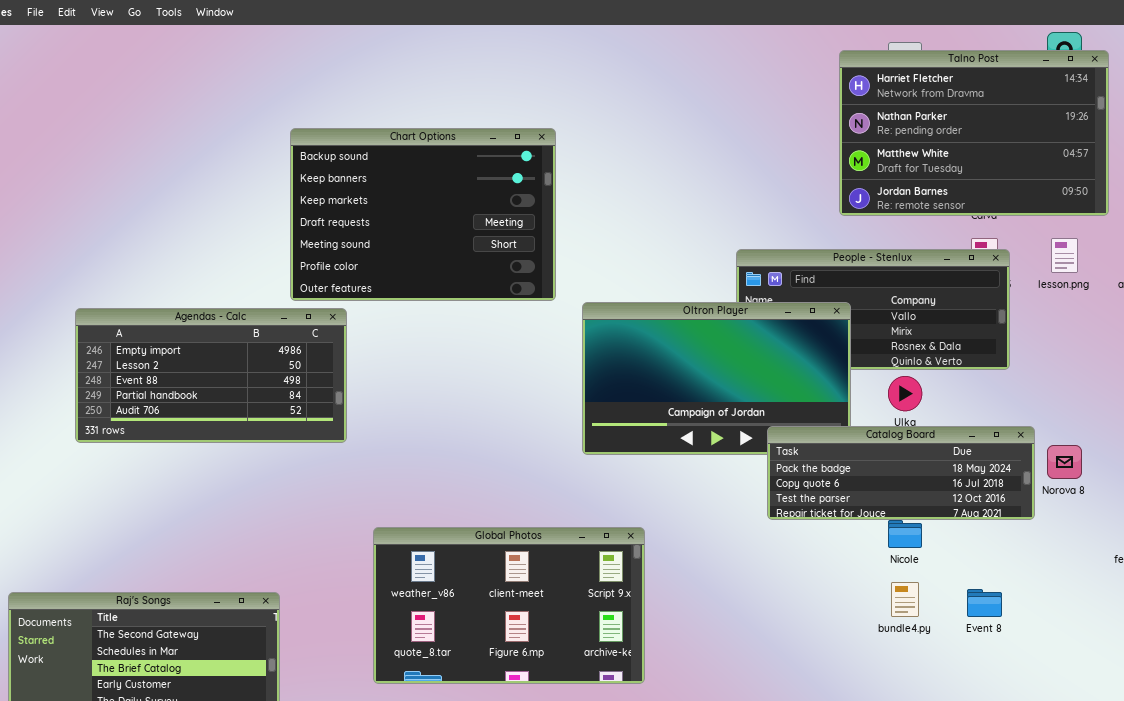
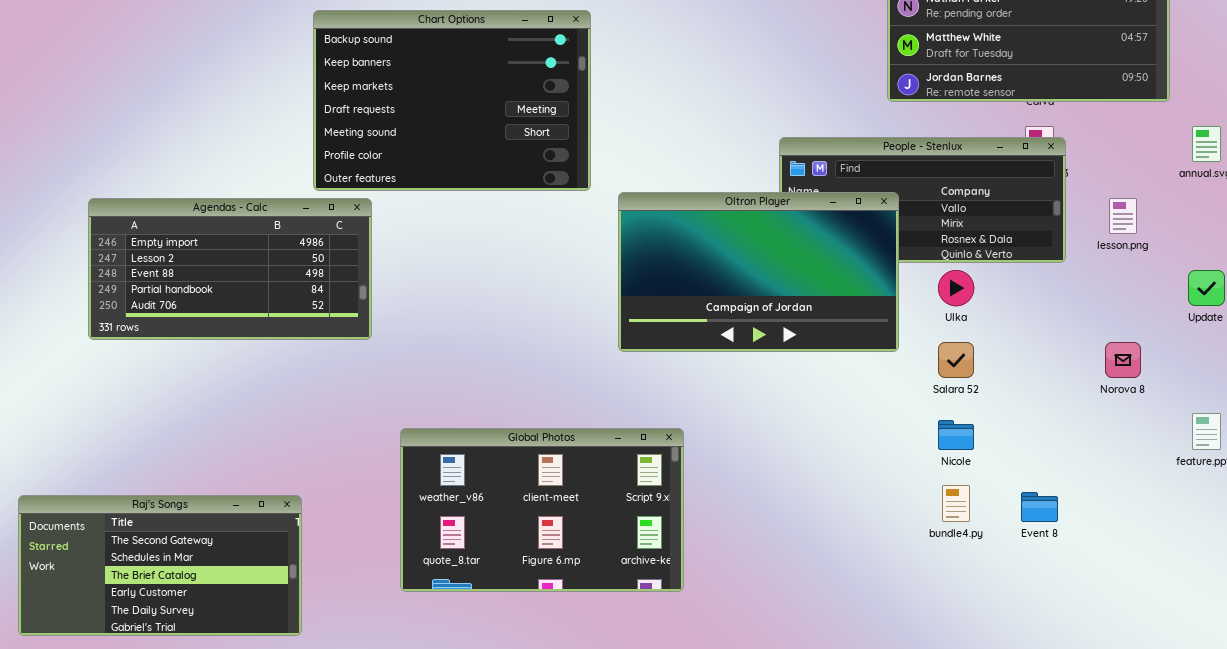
lesson.png: [1051,238,1078,273] -> [1109,198,1137,234], moved
Catalog Board: [767,426,1035,520] -> none, closed

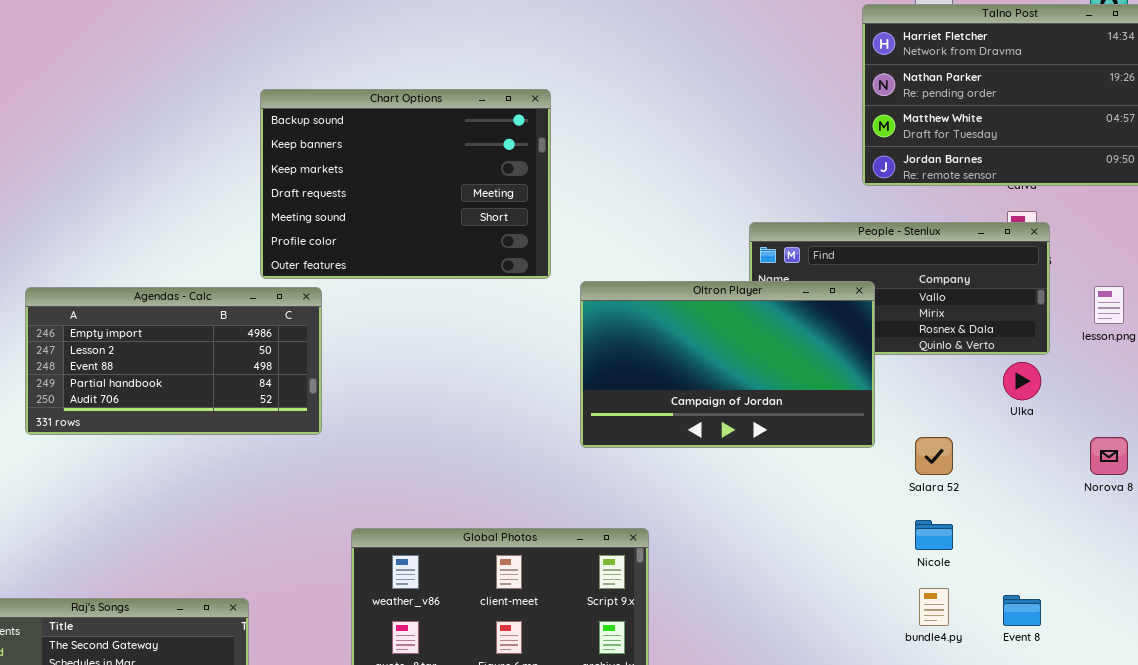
Ulka: [938,270,974,306] -> [1003,362,1041,400], moved

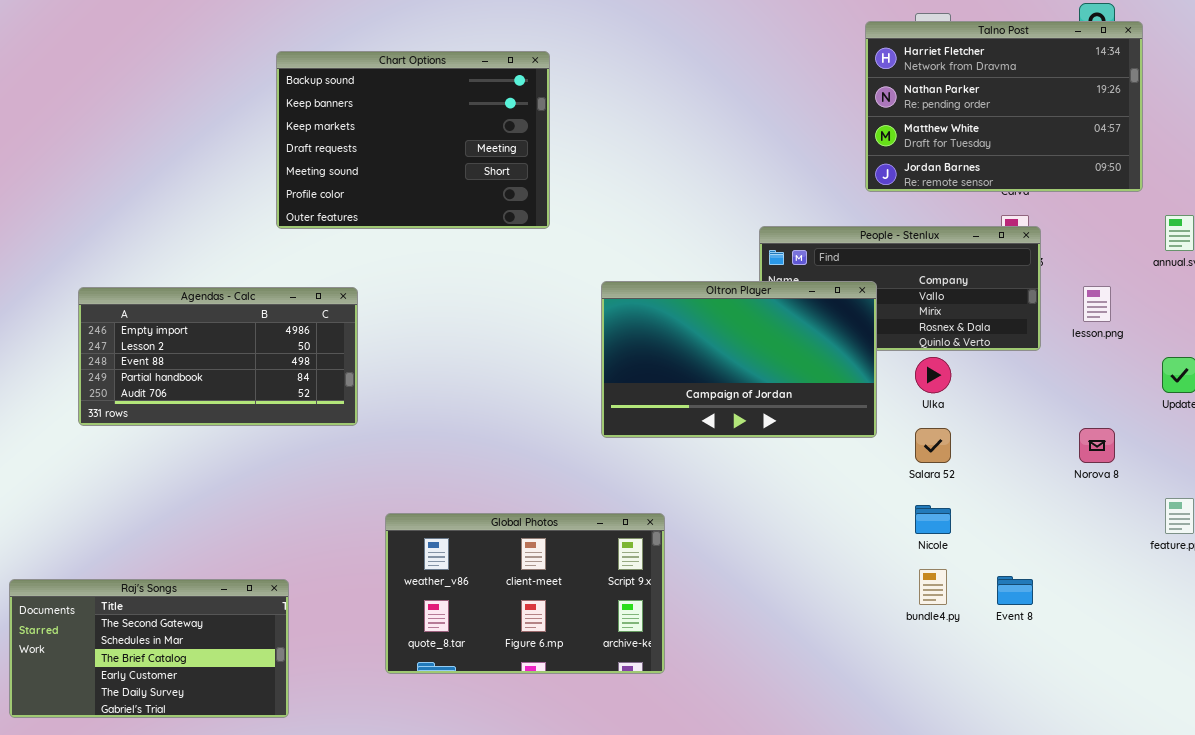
Chart Options: [260,89,551,279] -> [276,51,550,229], moved
Ulka: [1003,362,1041,400] -> [915,357,951,393], moved

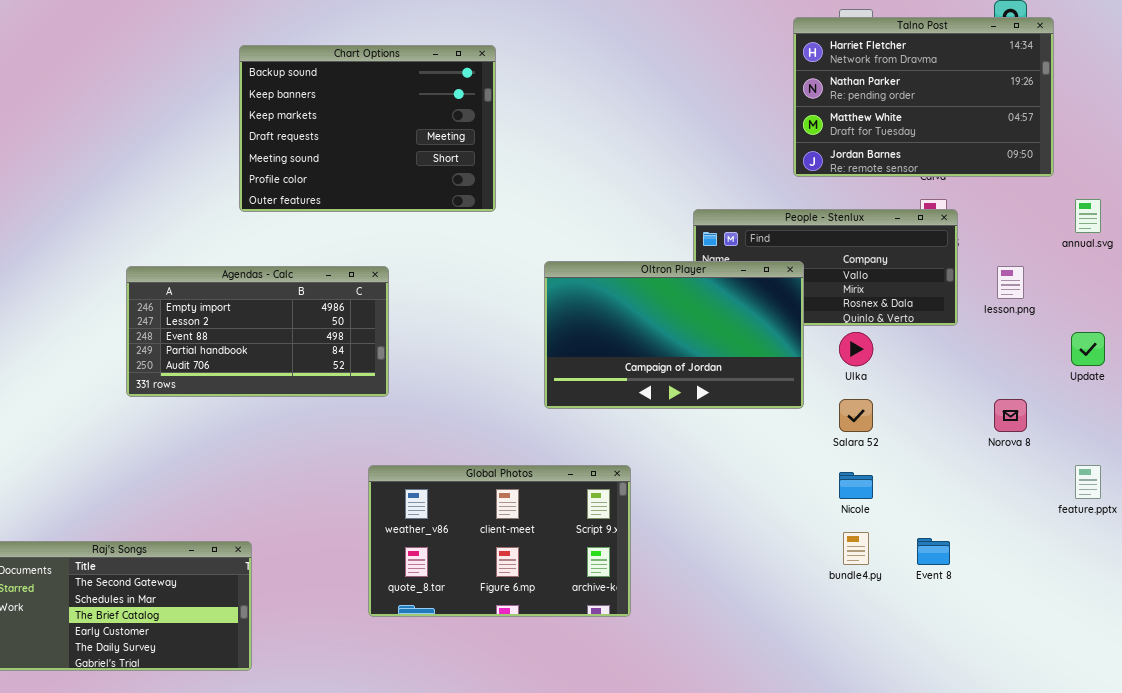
Agendas - Calc: [78,287,358,426] -> [126,266,389,397], moved
Global Photos: [385,513,665,674] -> [368,465,631,617], moved

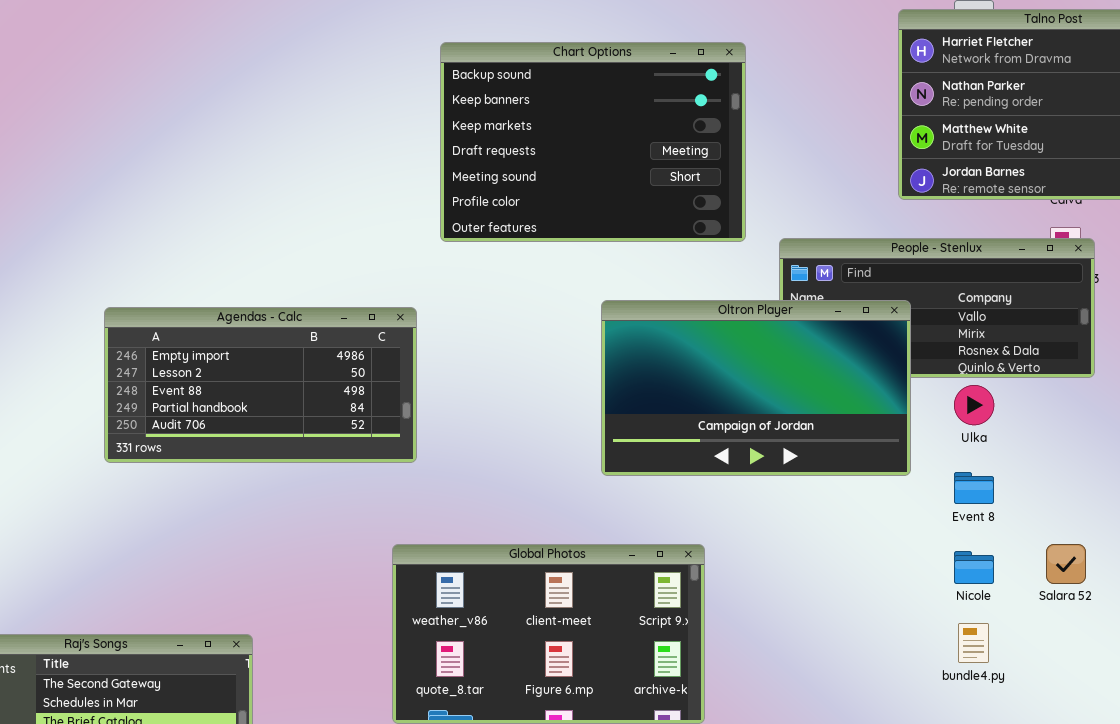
Chart Options: [239,45,496,212] -> [440,42,746,242], moved
Salara 52: [839,399,873,432] -> [1046,544,1086,584], moved
Event 8: [917,538,950,565] -> [954,472,994,504], moved

